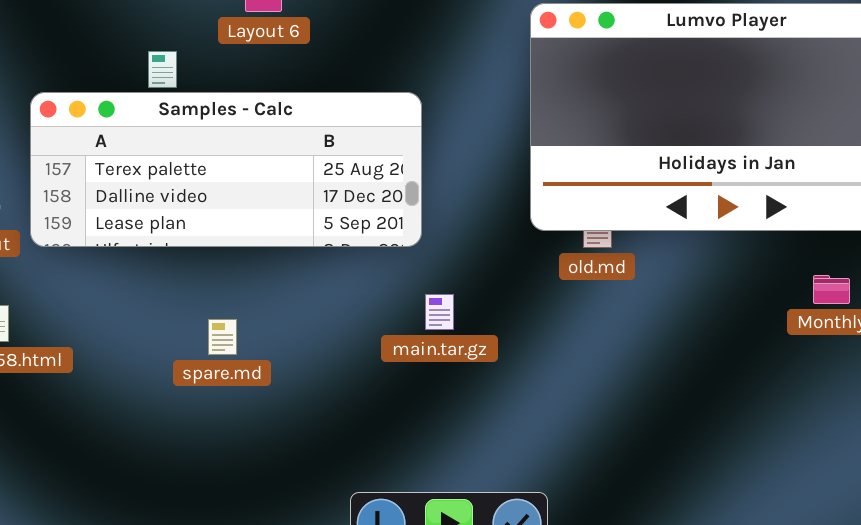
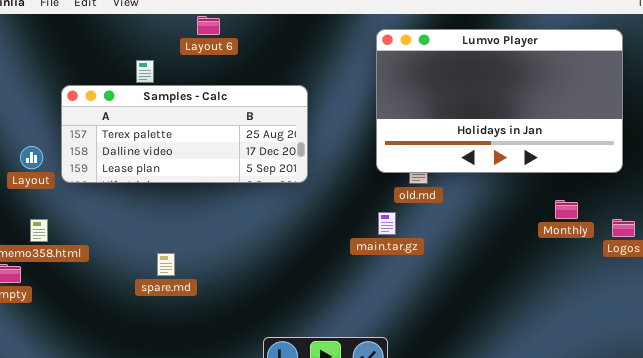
main.tar.gz: [425,294,454,330] -> [378,212,396,235], moved
spare.md: [208,319,237,355] -> [157,253,175,276], moved

